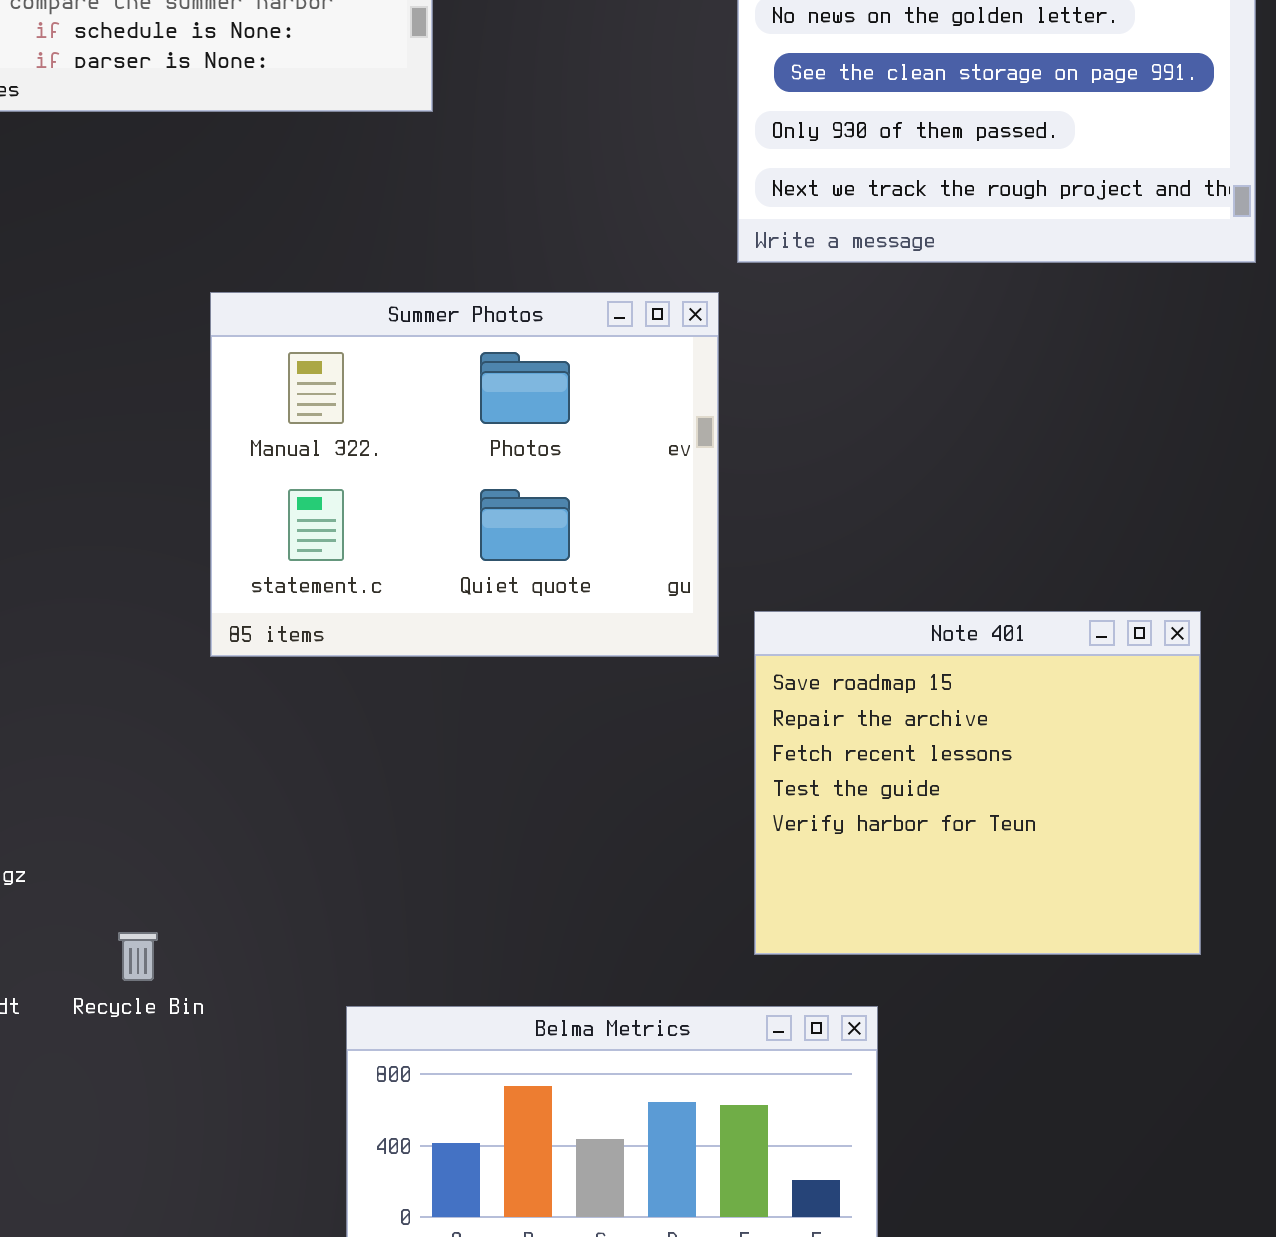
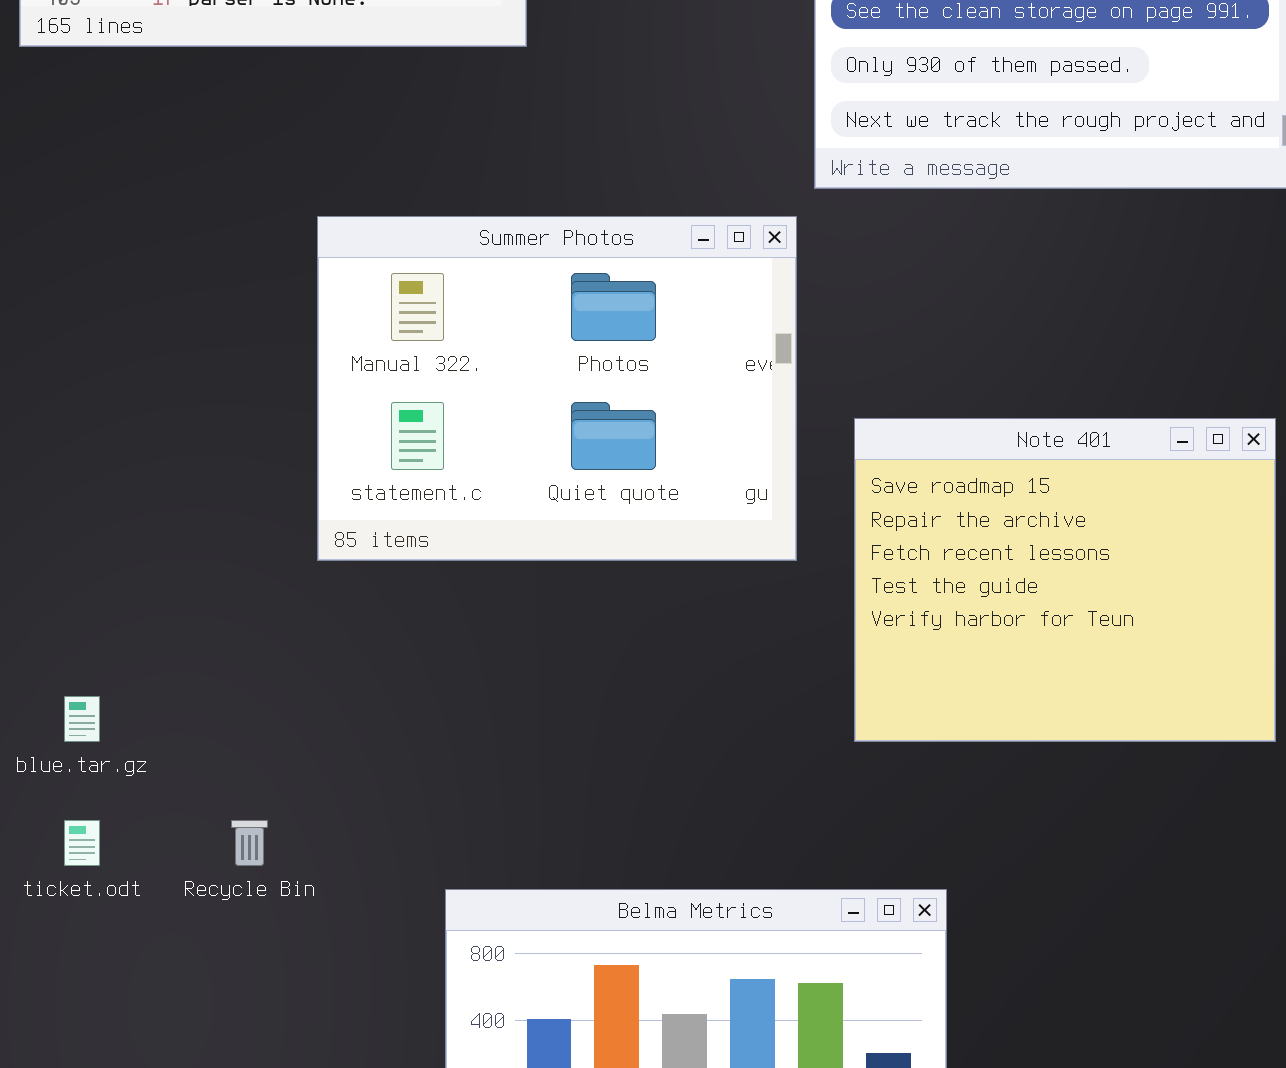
Note 401: [754,611,1201,955] -> [854,418,1276,742], moved

